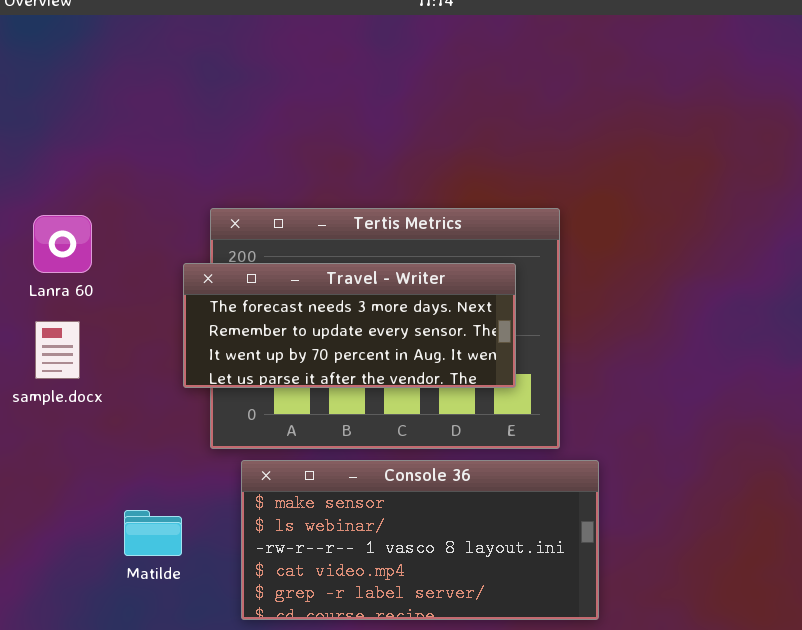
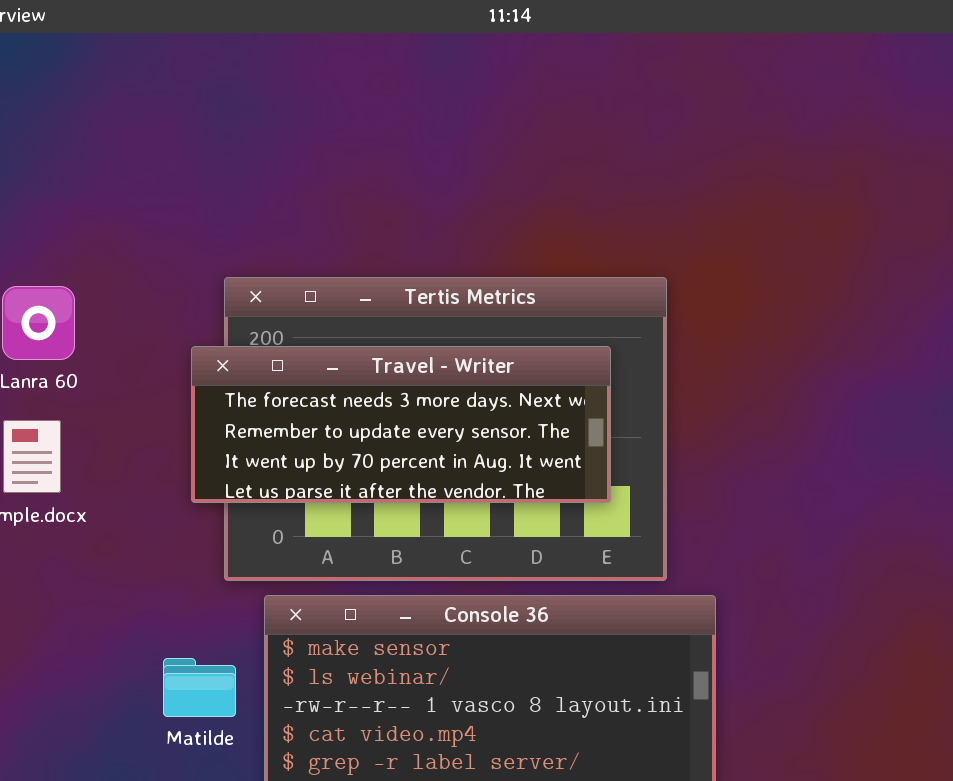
Matilde: [124,510,182,556] -> [163,658,236,717], moved

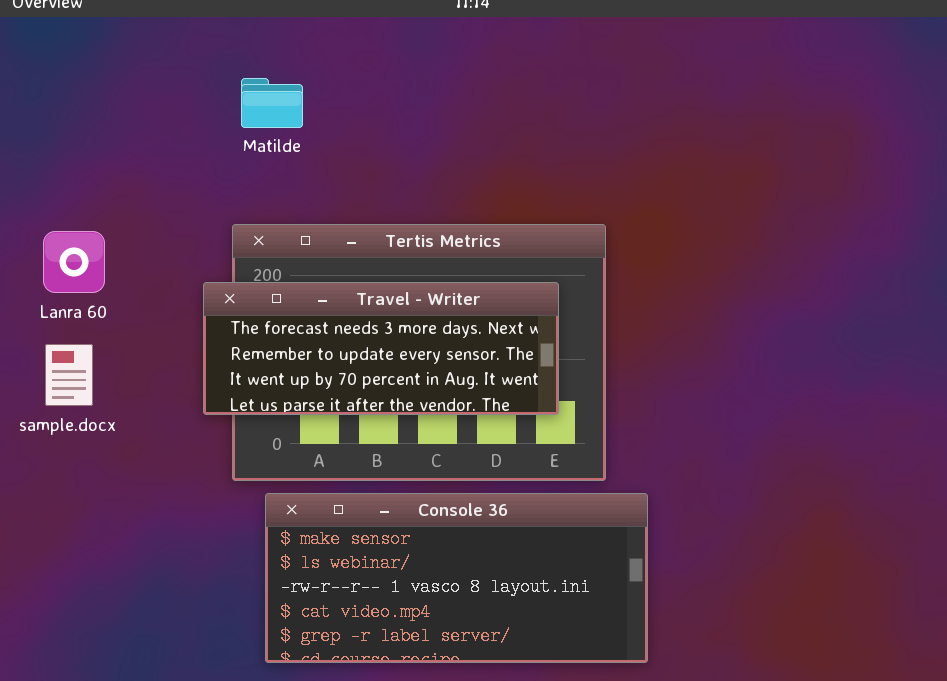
Matilde: [163,658,236,717] -> [241,78,303,128], moved

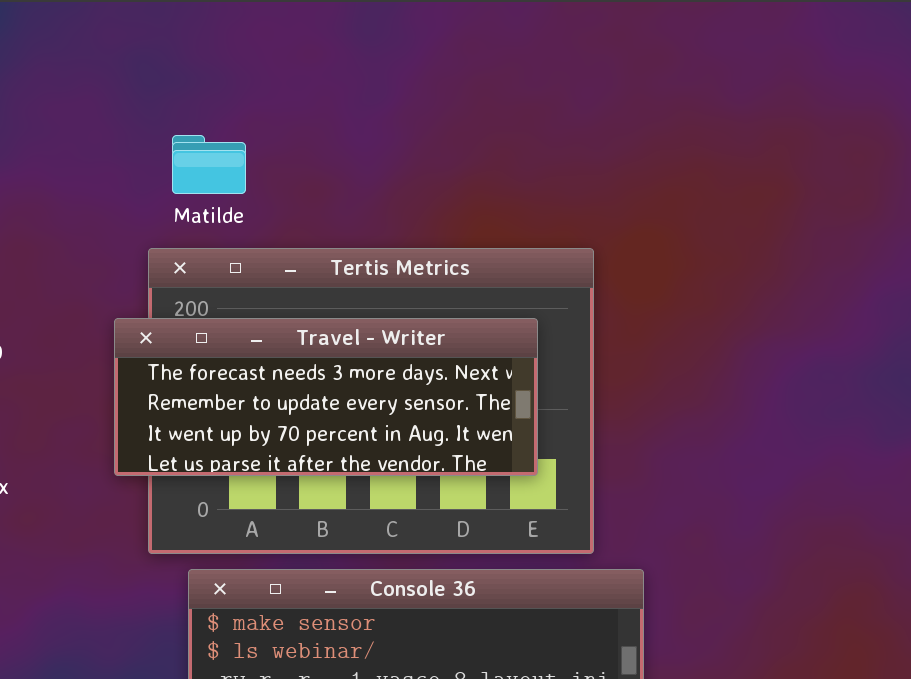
Matilde: [241,78,303,128] -> [172,135,246,194], moved

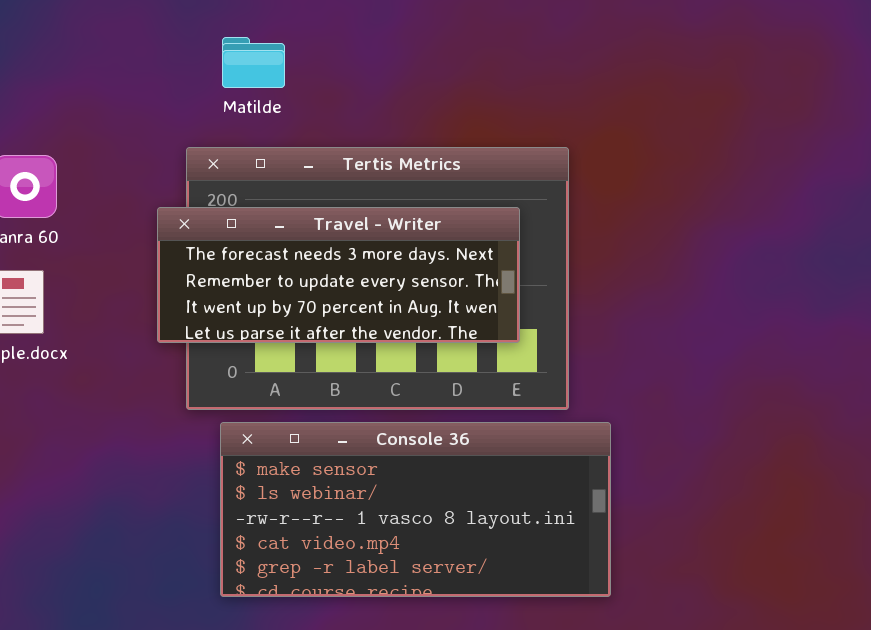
Matilde: [172,135,246,194] -> [222,37,285,88], moved

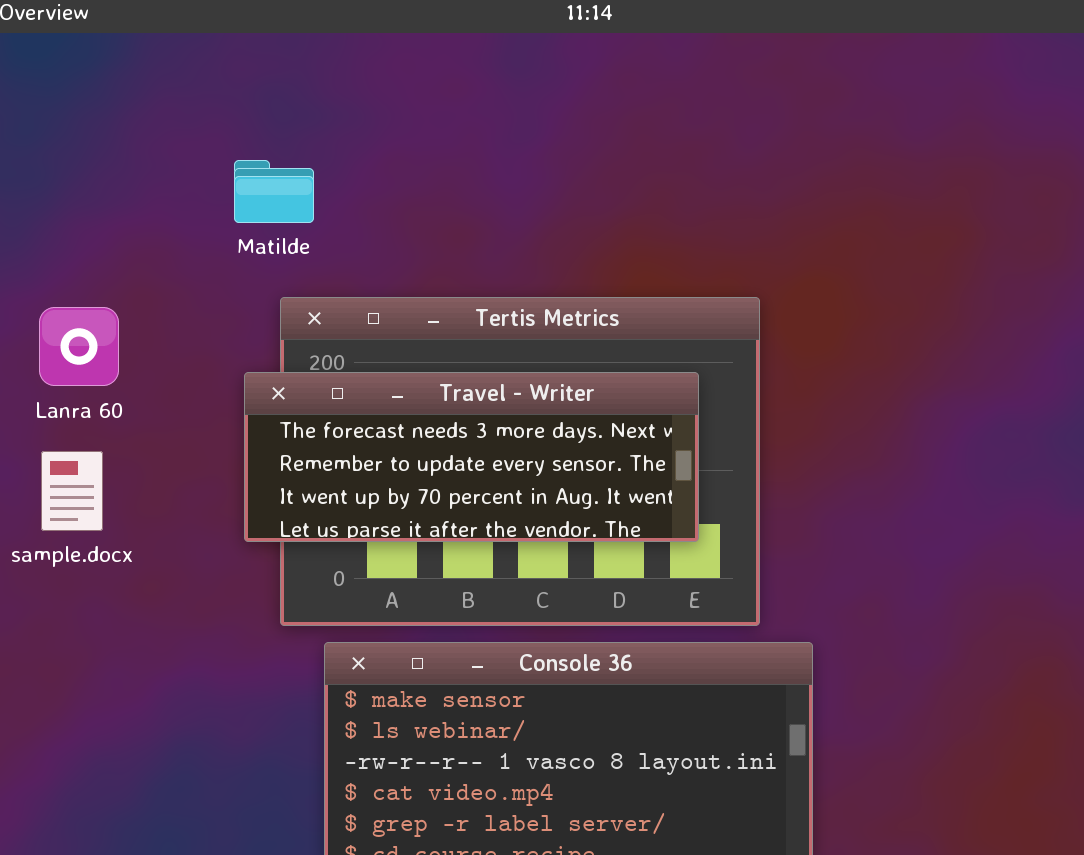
Matilde: [222,37,285,88] -> [234,160,314,223], moved

